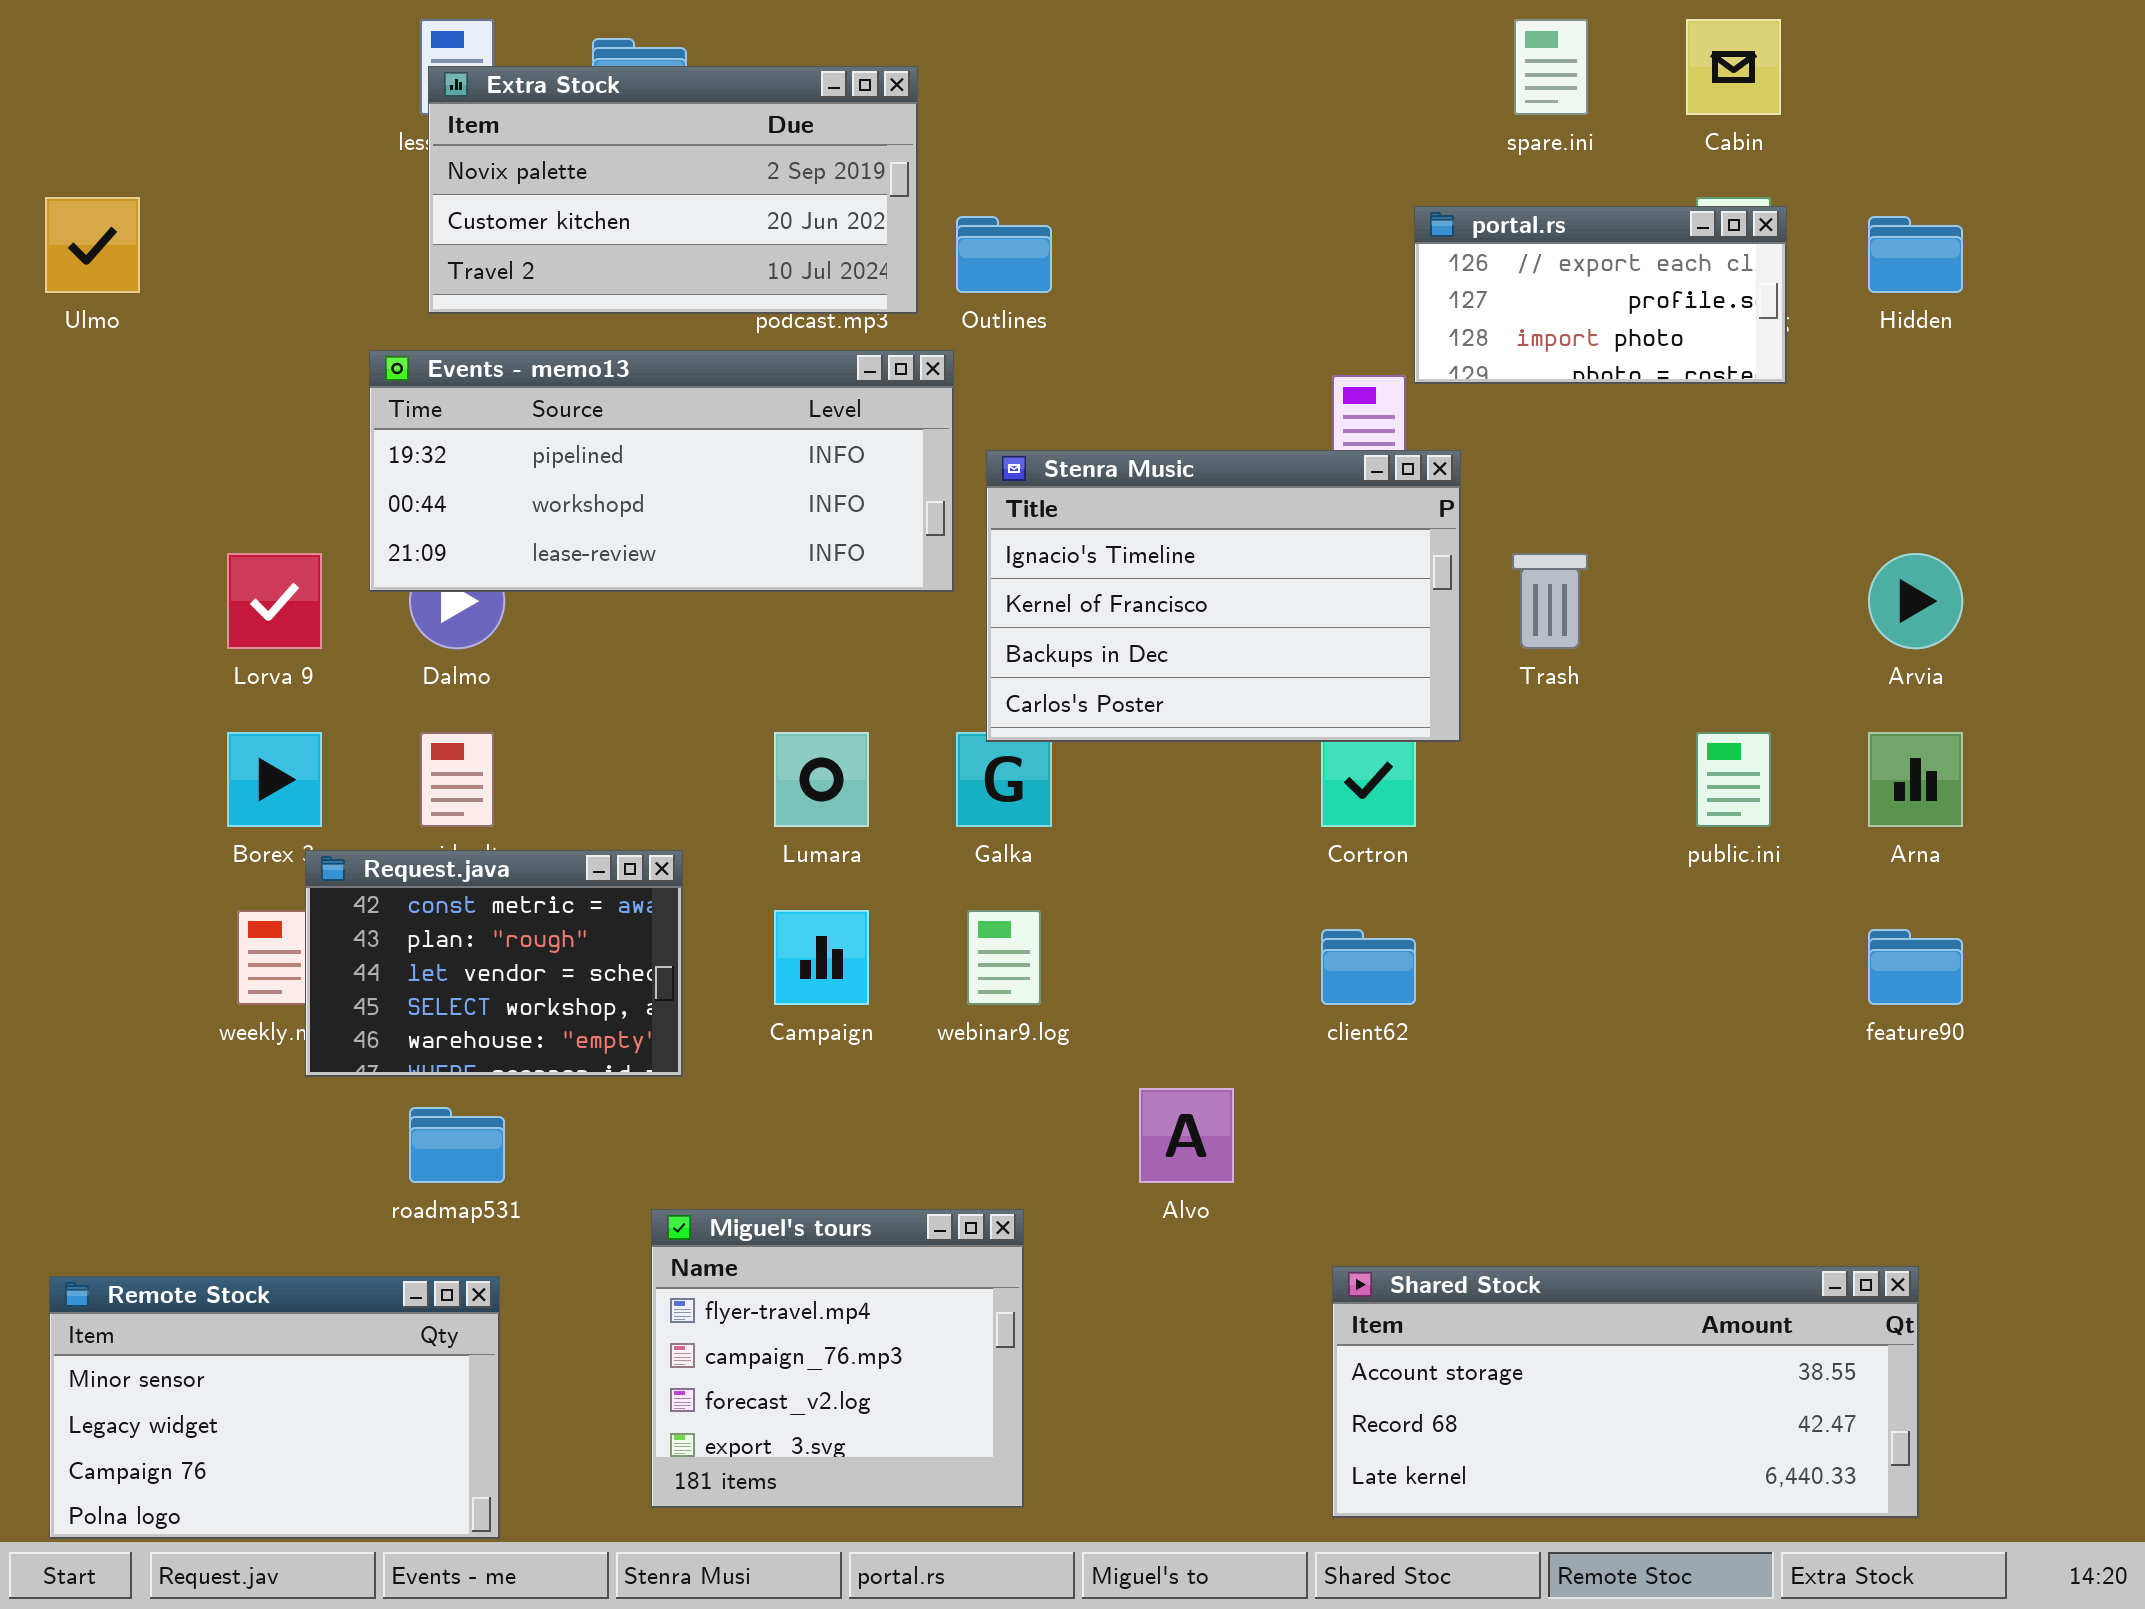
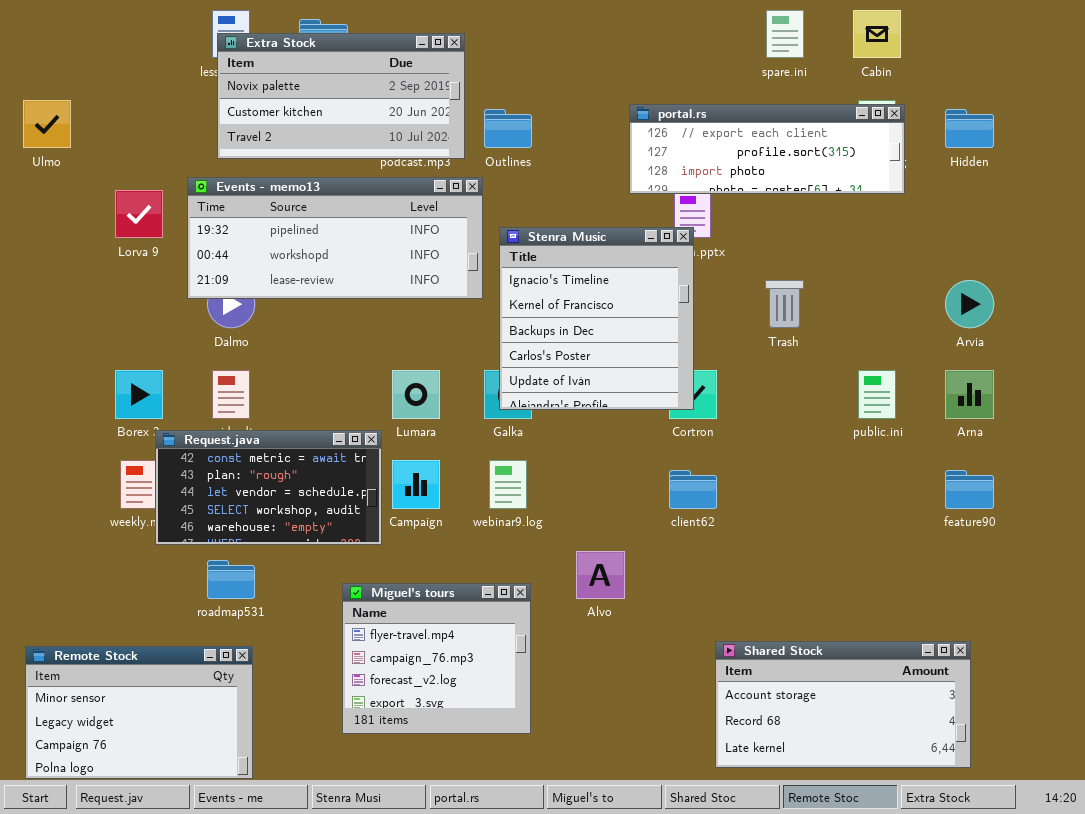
portal.rs: [1414,206,1787,384] -> [629,104,905,194], resized
Stenra Music: [986,450,1461,742] -> [499,227,694,410], resized
Lorva 9: [227,553,322,649] -> [115,190,163,238], moved
Request.java: [305,850,683,1077] -> [155,430,382,545], resized
Miguel's tours: [651,1209,1024,1508] -> [342,583,531,734], moved
Shared Stock: [1332,1266,1919,1518] -> [715,641,971,768], resized

